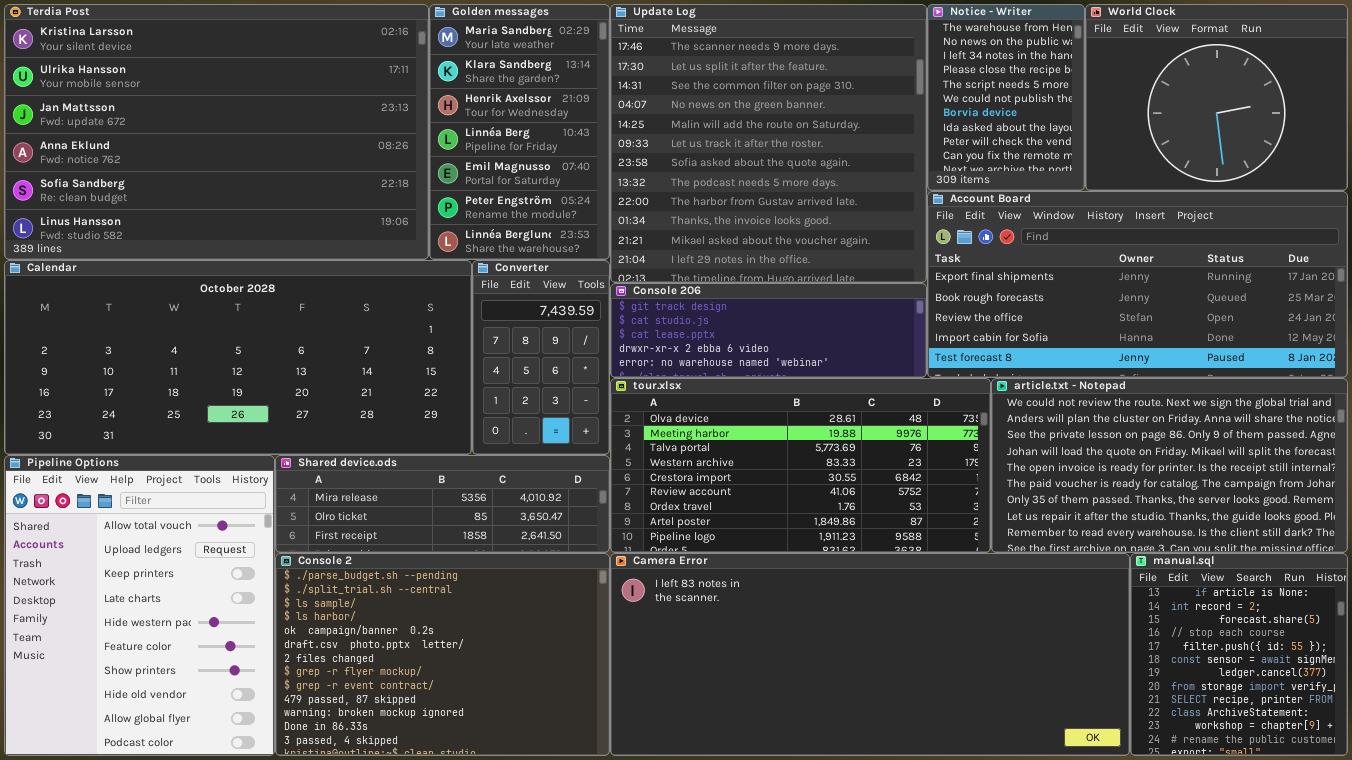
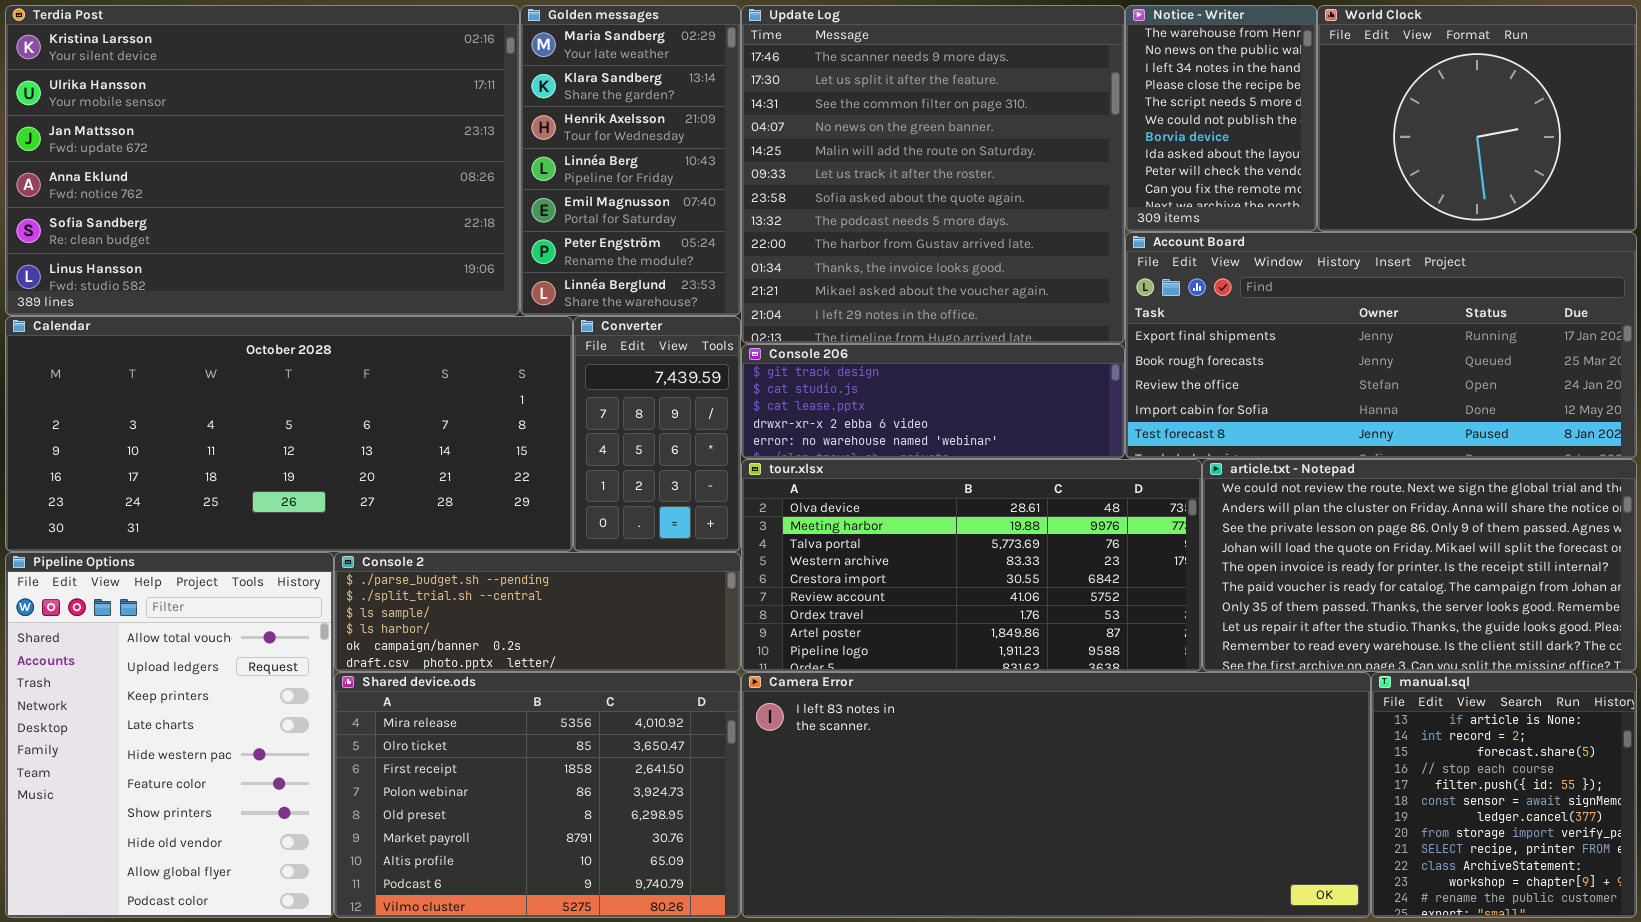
Shared device.ods: [275,455,610,553] -> [334,672,741,918], moved, resized
Console 2: [275,553,610,756] -> [334,552,741,672], moved, resized

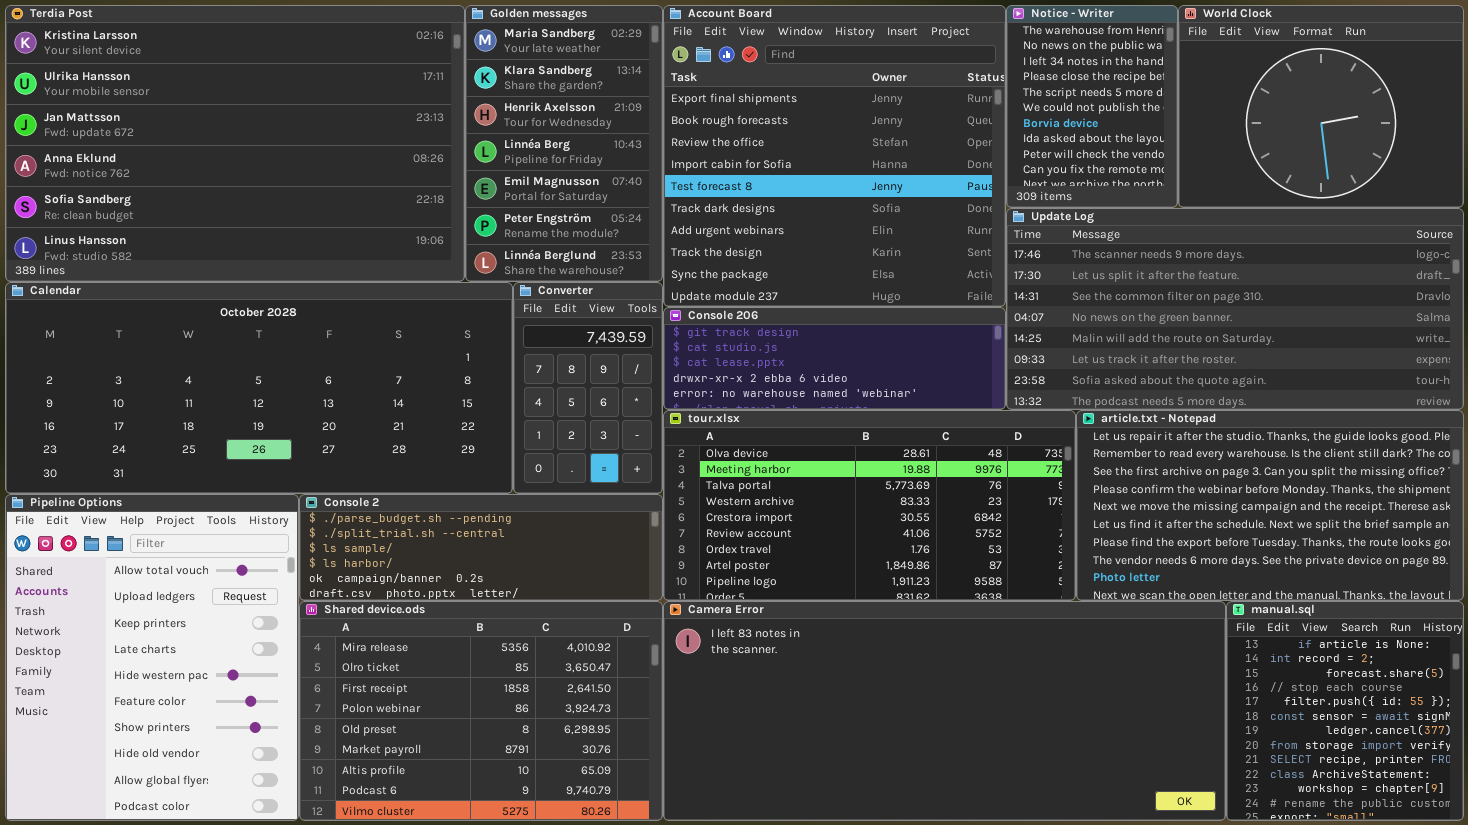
Update Log: [741,5,1125,344] -> [1006,208,1464,410], moved, resized
Account Board: [1125,232,1637,459] -> [663,5,1006,307], moved, resized
article.txt - Notepad: [1202,459,1637,672] -> [1076,410,1464,601], scrolled down 7 rows

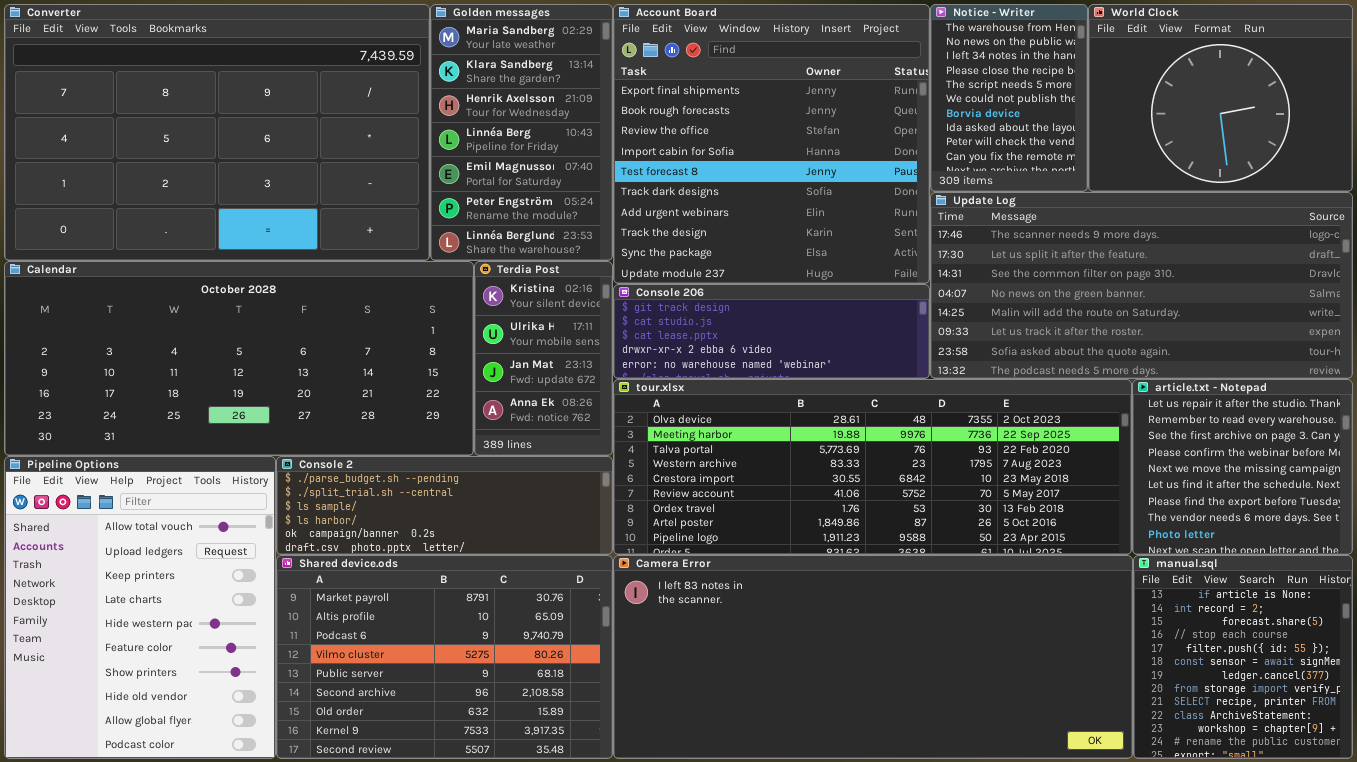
Terdia Post: [5,5,465,282] -> [474,261,613,456], moved, resized
Converter: [513,282,663,494] -> [4,4,430,261], moved, resized
tour.xlsx: [663,410,1076,601] -> [613,379,1132,555], resized
article.txt - Notepad: [1076,410,1464,601] -> [1132,379,1353,555], resized
Shared device.ods: [299,601,663,821] -> [276,555,613,759], scrolled down 5 rows

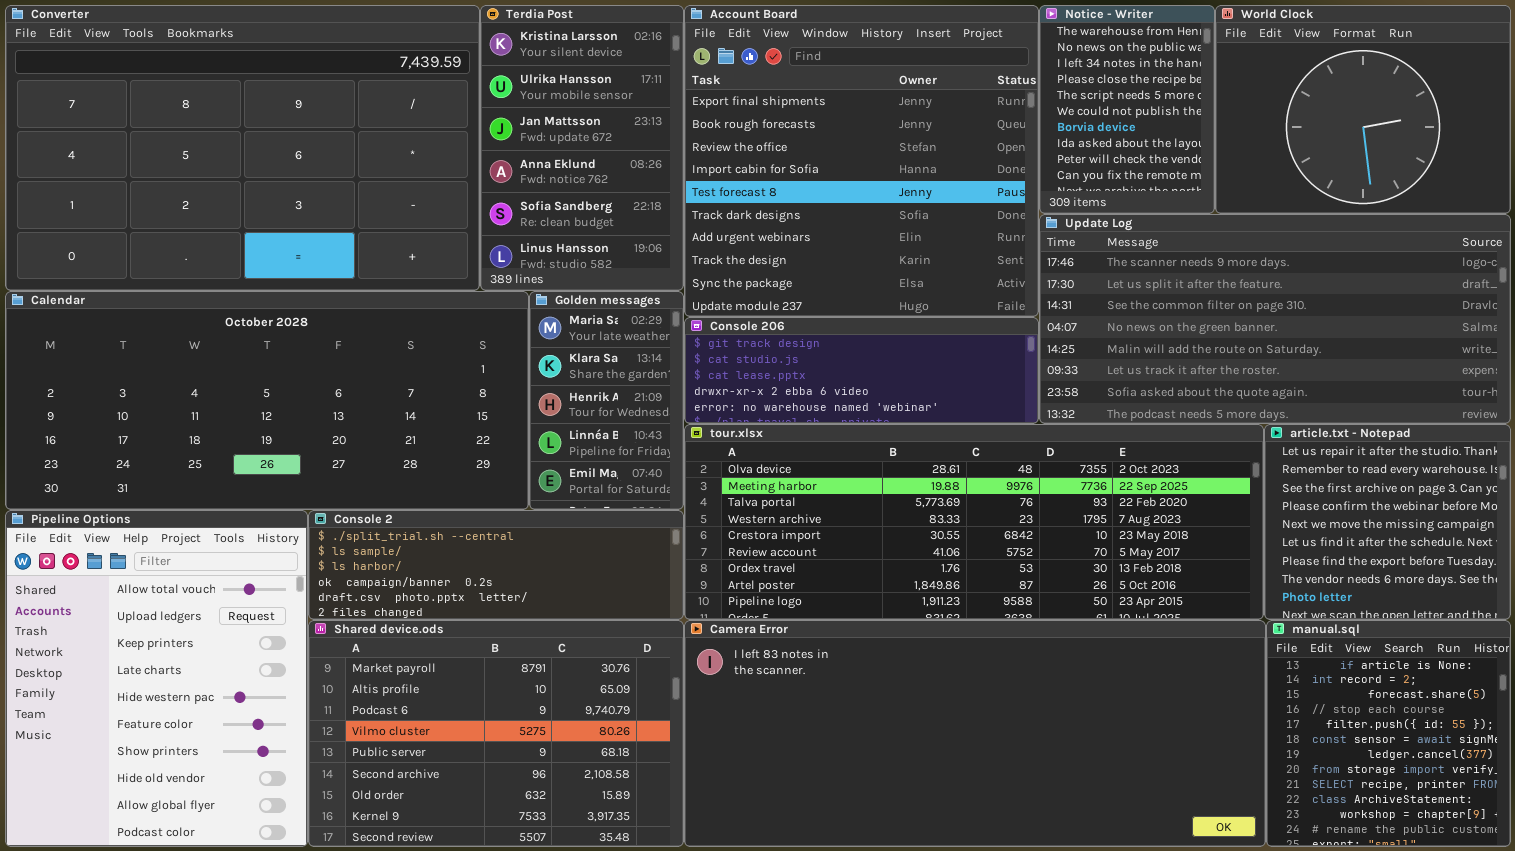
Golden messages: [430,4,613,261] -> [529,291,684,510], moved, resized
Terdia Post: [474,261,613,456] -> [480,5,684,291], moved, resized
Console 2: [276,456,613,555] -> [308,510,684,620], scrolled down 1 row

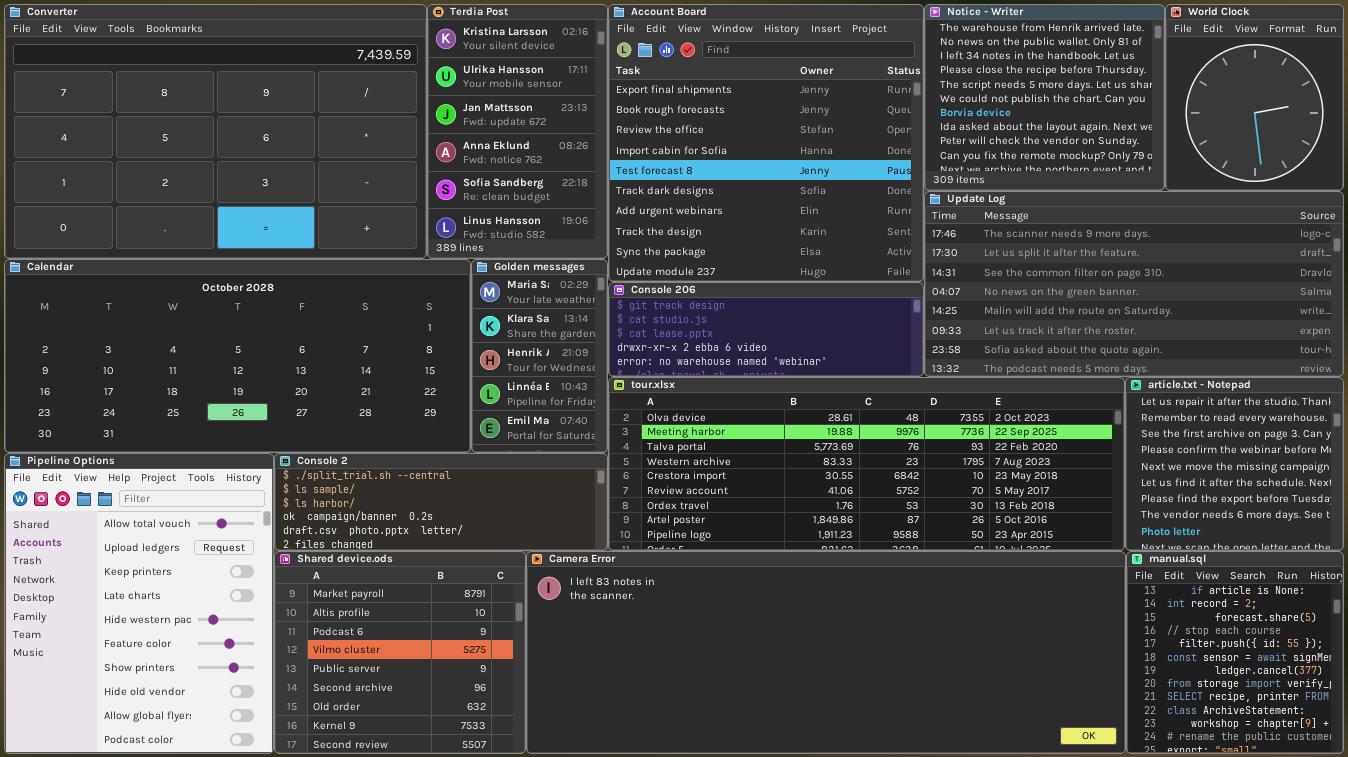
Notice - Writer: [1039,5,1215,214] -> [924,4,1165,191], resized
World Clock: [1215,5,1511,214] -> [1165,4,1344,191], resized
Shared device.ods: [308,620,684,847] -> [274,551,526,754], resized
Camera Error: [684,620,1266,847] -> [526,551,1126,754], resized

